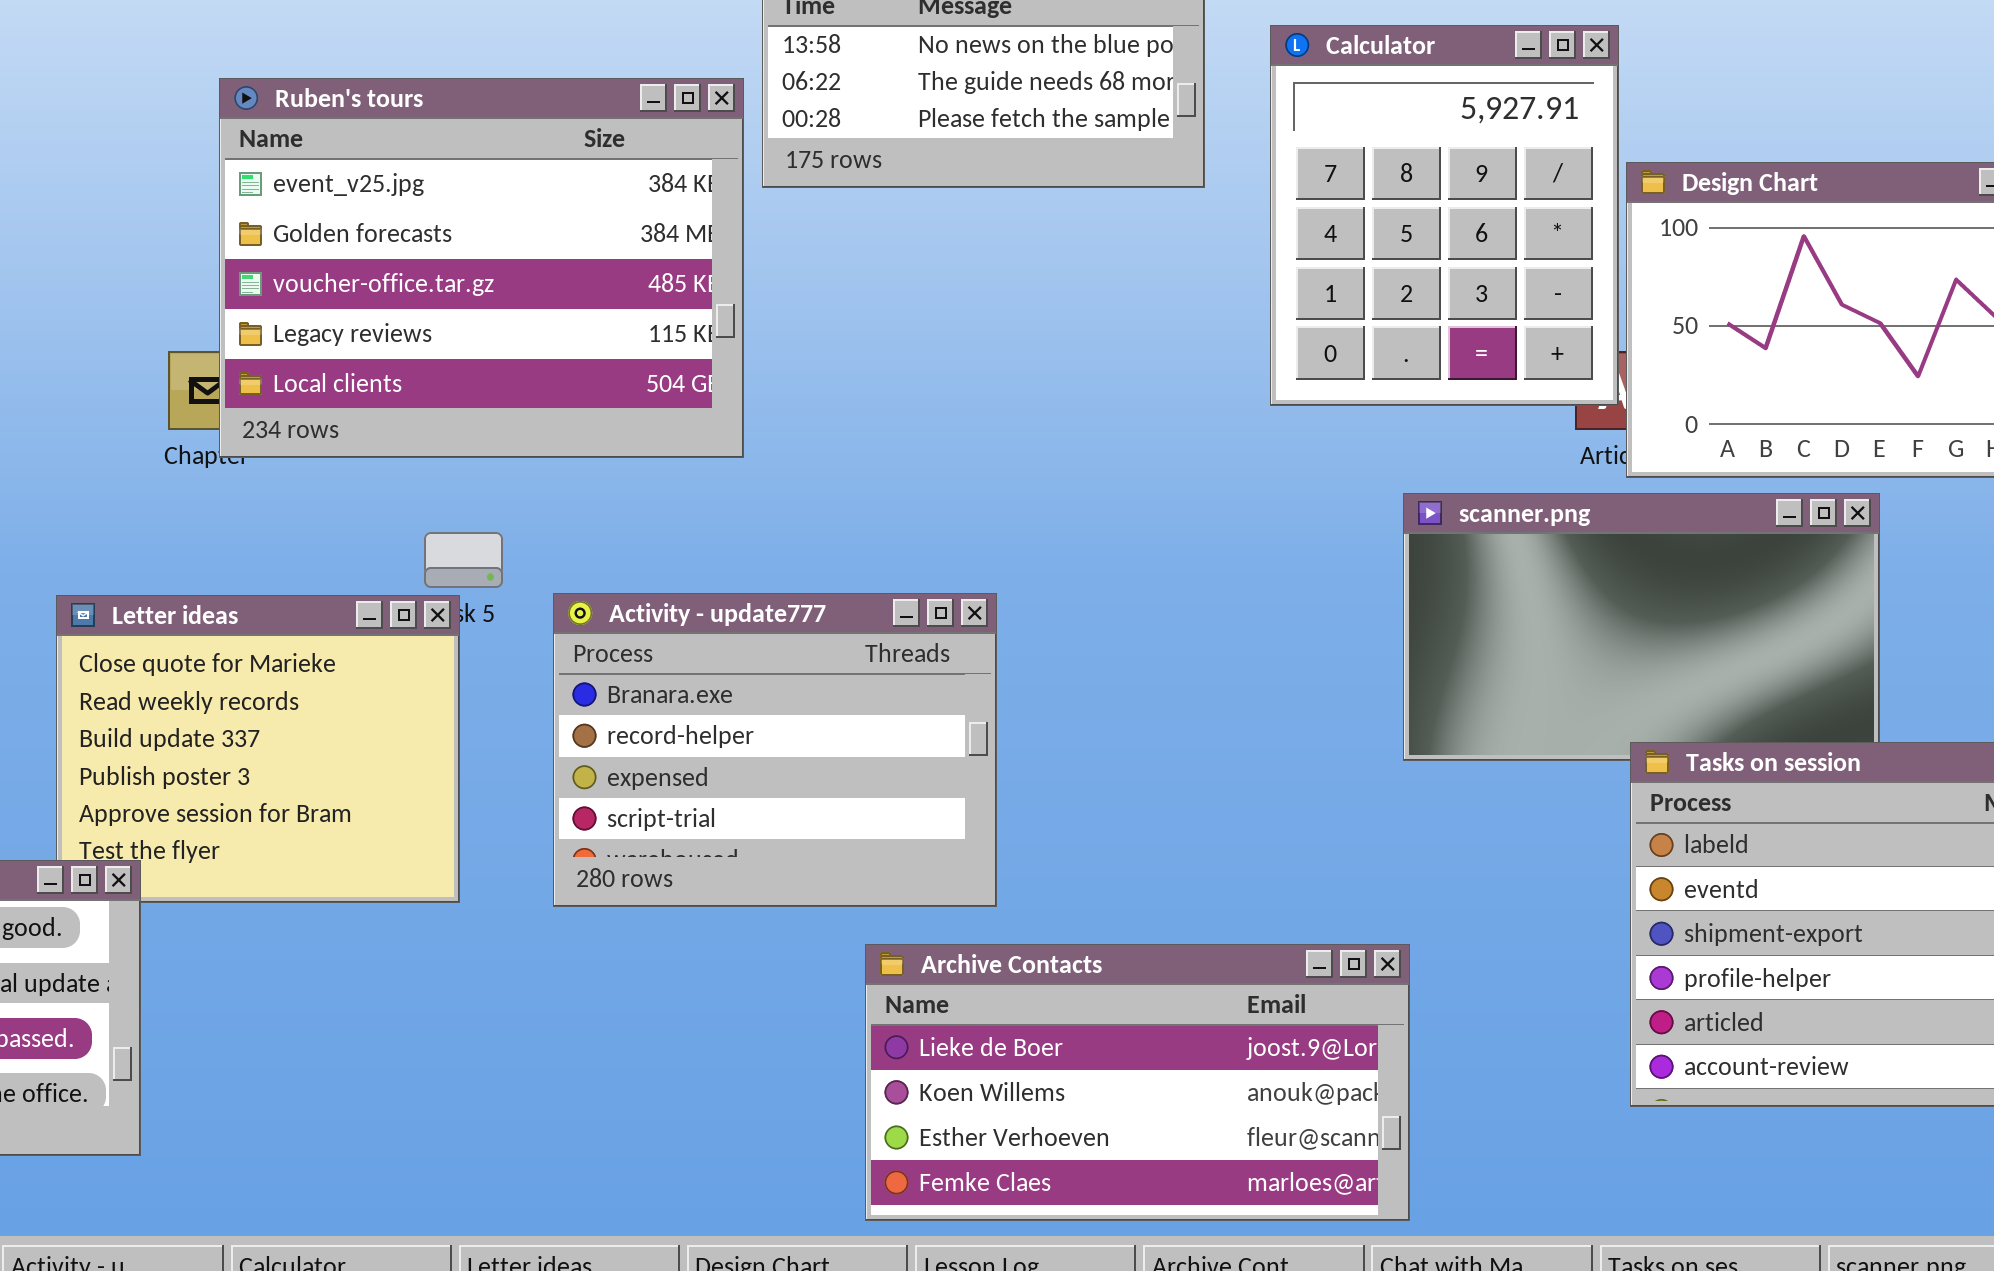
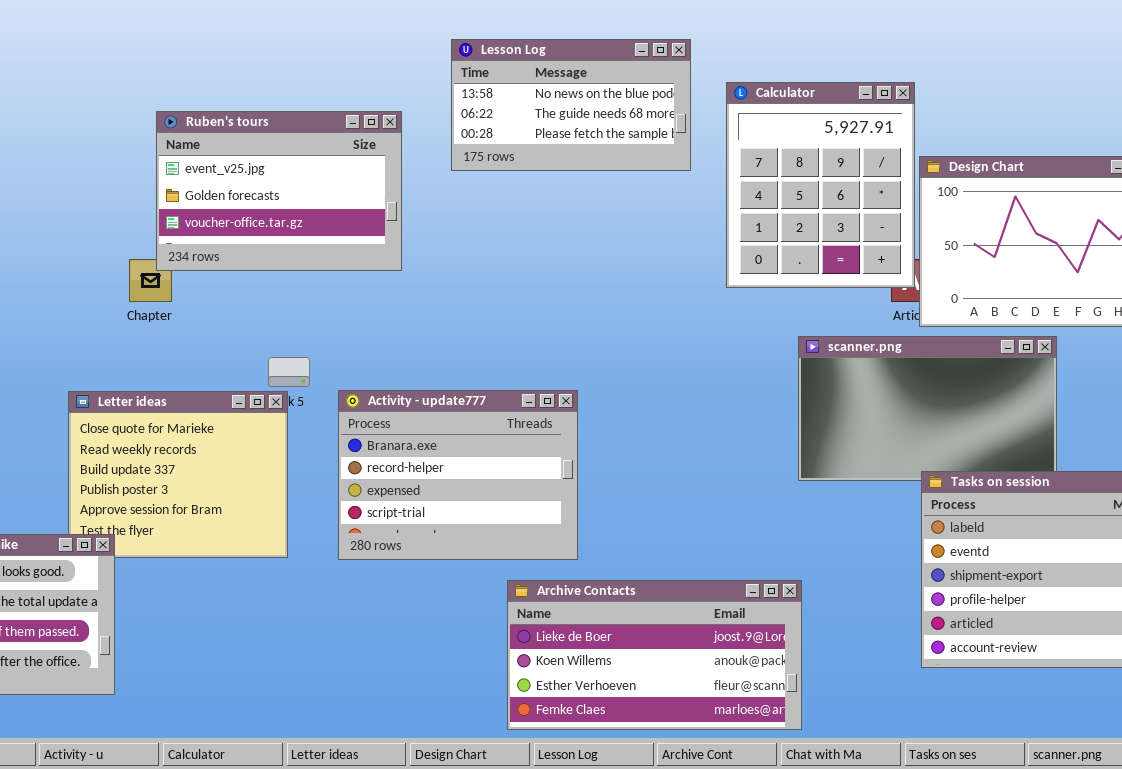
Ruben's tours: [219,78,744,458] -> [156,111,402,271], resized

